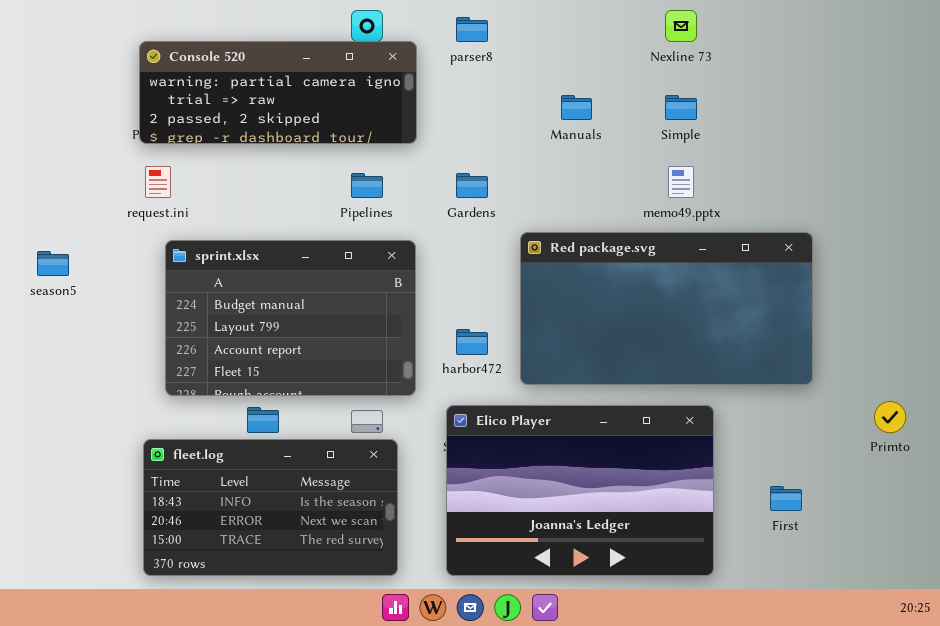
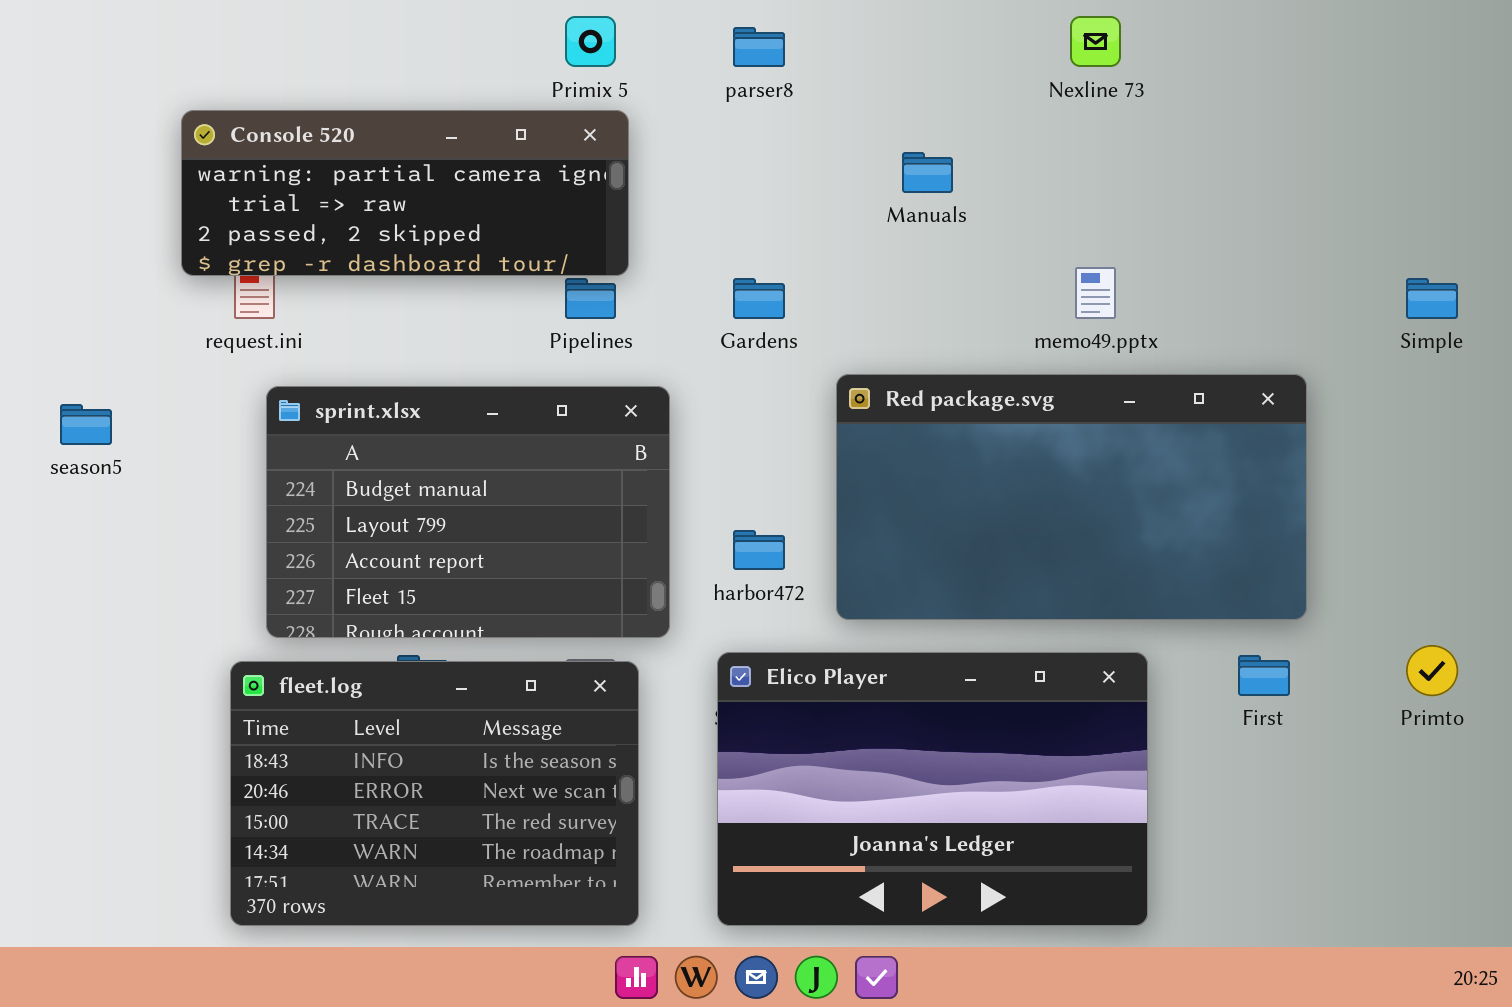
Console 520: [139,41,417,144] -> [181,110,629,276], moved
Simple: [665,95,697,120] -> [1406,278,1458,319], moved
fleet.log: [143,439,398,576] -> [230,661,639,926], resized
First: [770,486,802,511] -> [1238,655,1290,696], moved

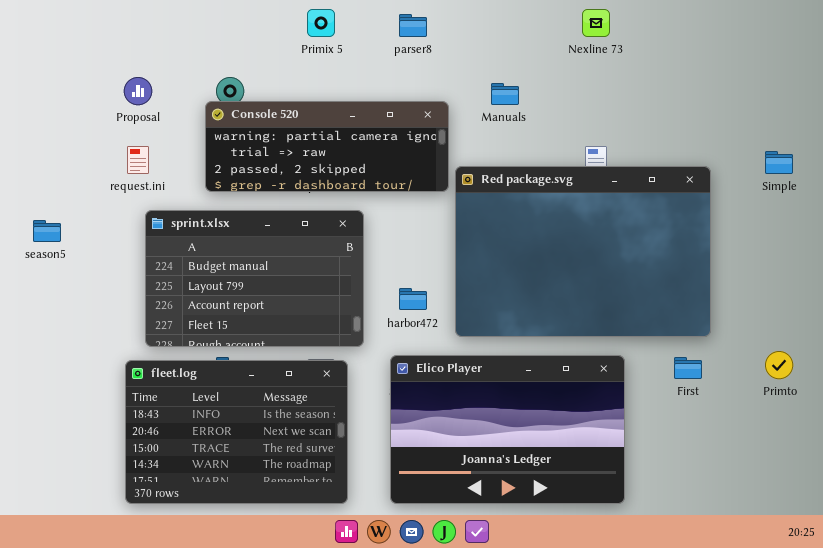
Console 520: [181,110,629,276] -> [205,101,449,192], moved
Red package.svg: [836,374,1307,620] -> [455,166,711,337], resized

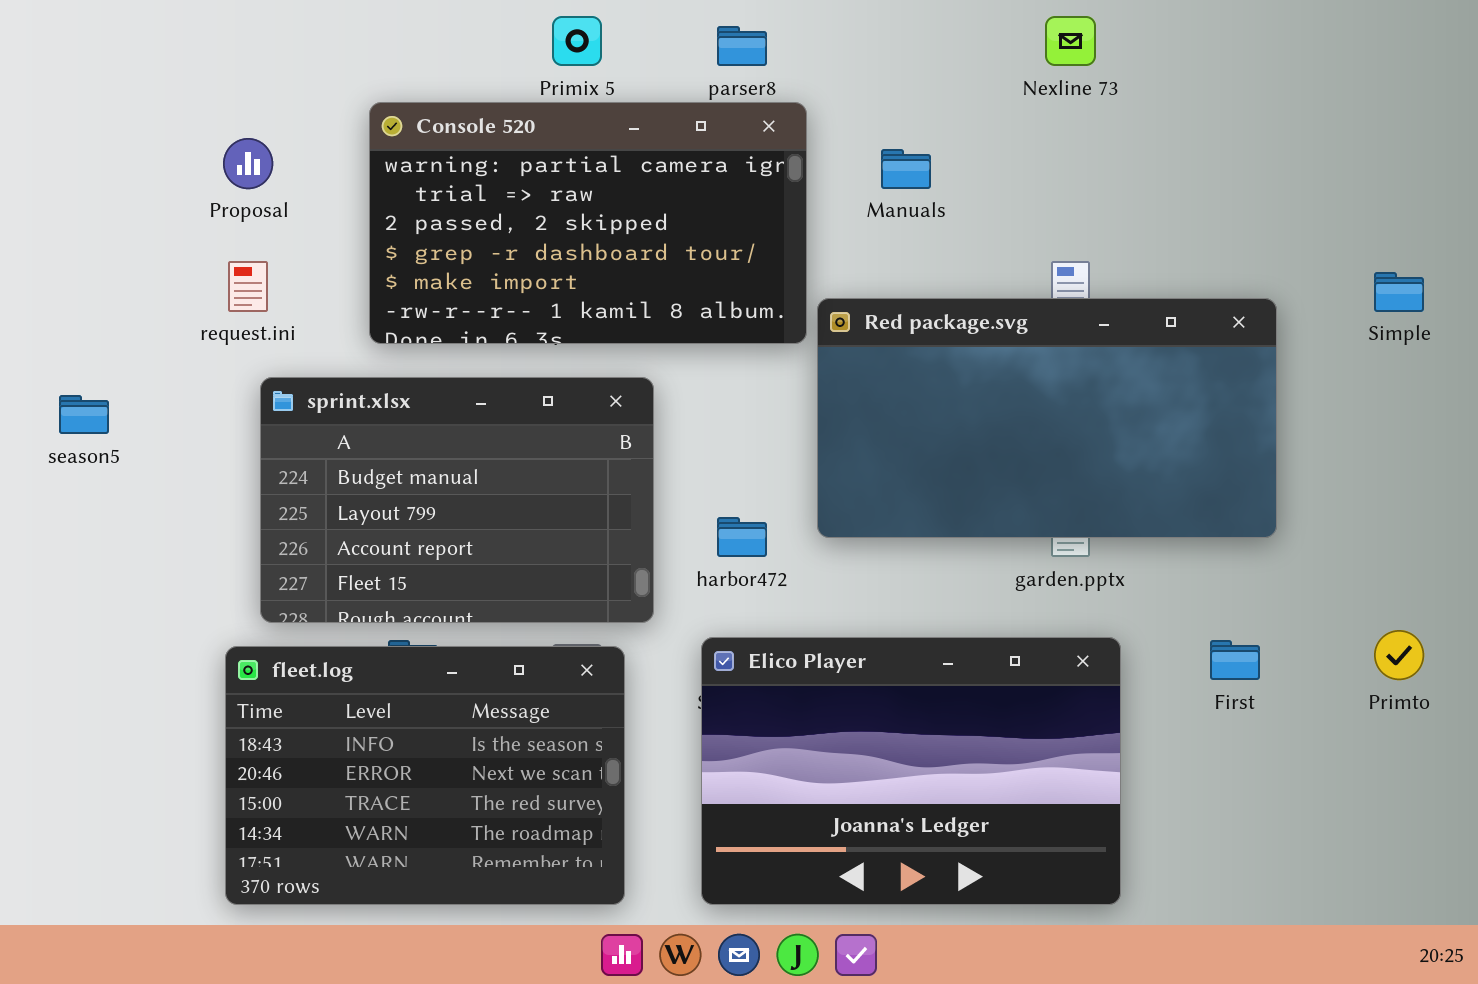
Console 520: [205,101,449,192] -> [369,102,807,344], resized
Red package.svg: [455,166,711,337] -> [817,298,1277,538], resized

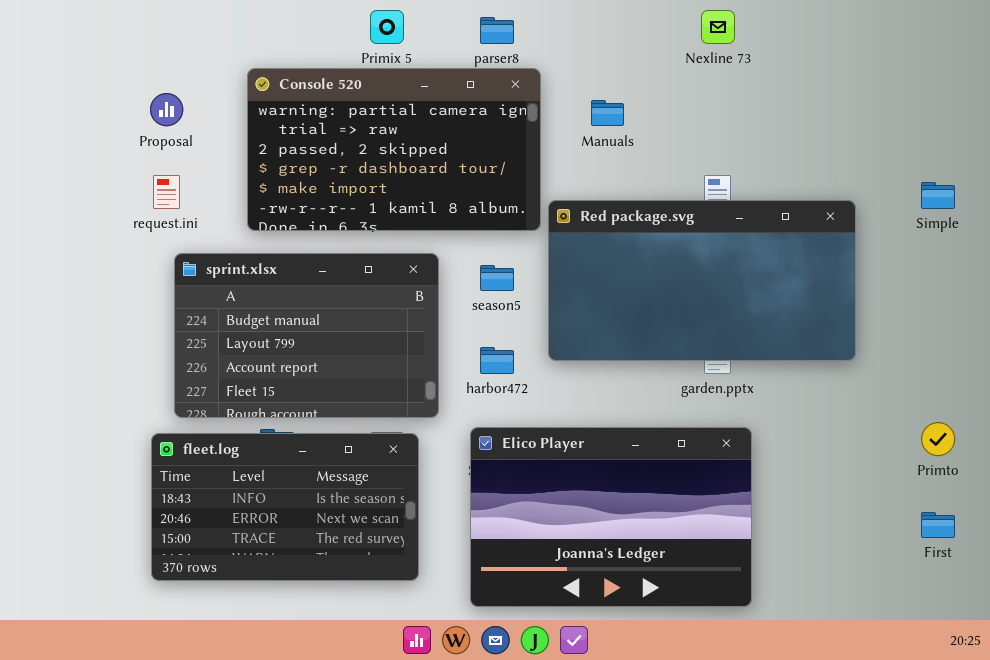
season5: [59,395,109,434] -> [480,265,514,291], moved
First: [1210,640,1260,680] -> [921,512,955,538], moved
fleet.log: [225,646,625,905] -> [151,433,419,581], resized

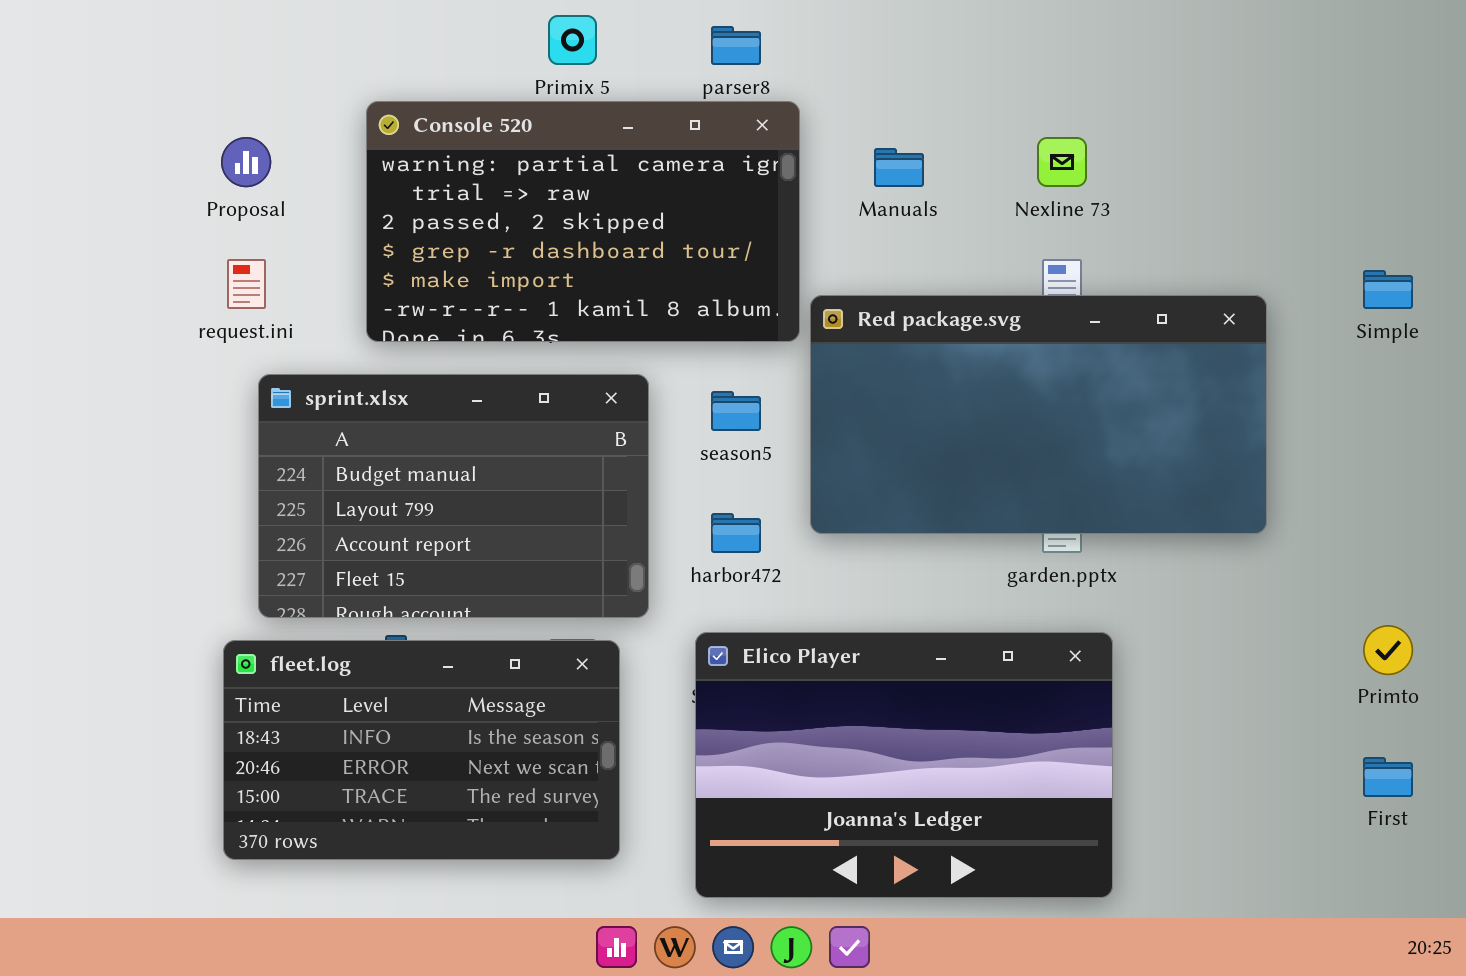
Nexline 73: [701,10,735,44] -> [1037,137,1087,187], moved

